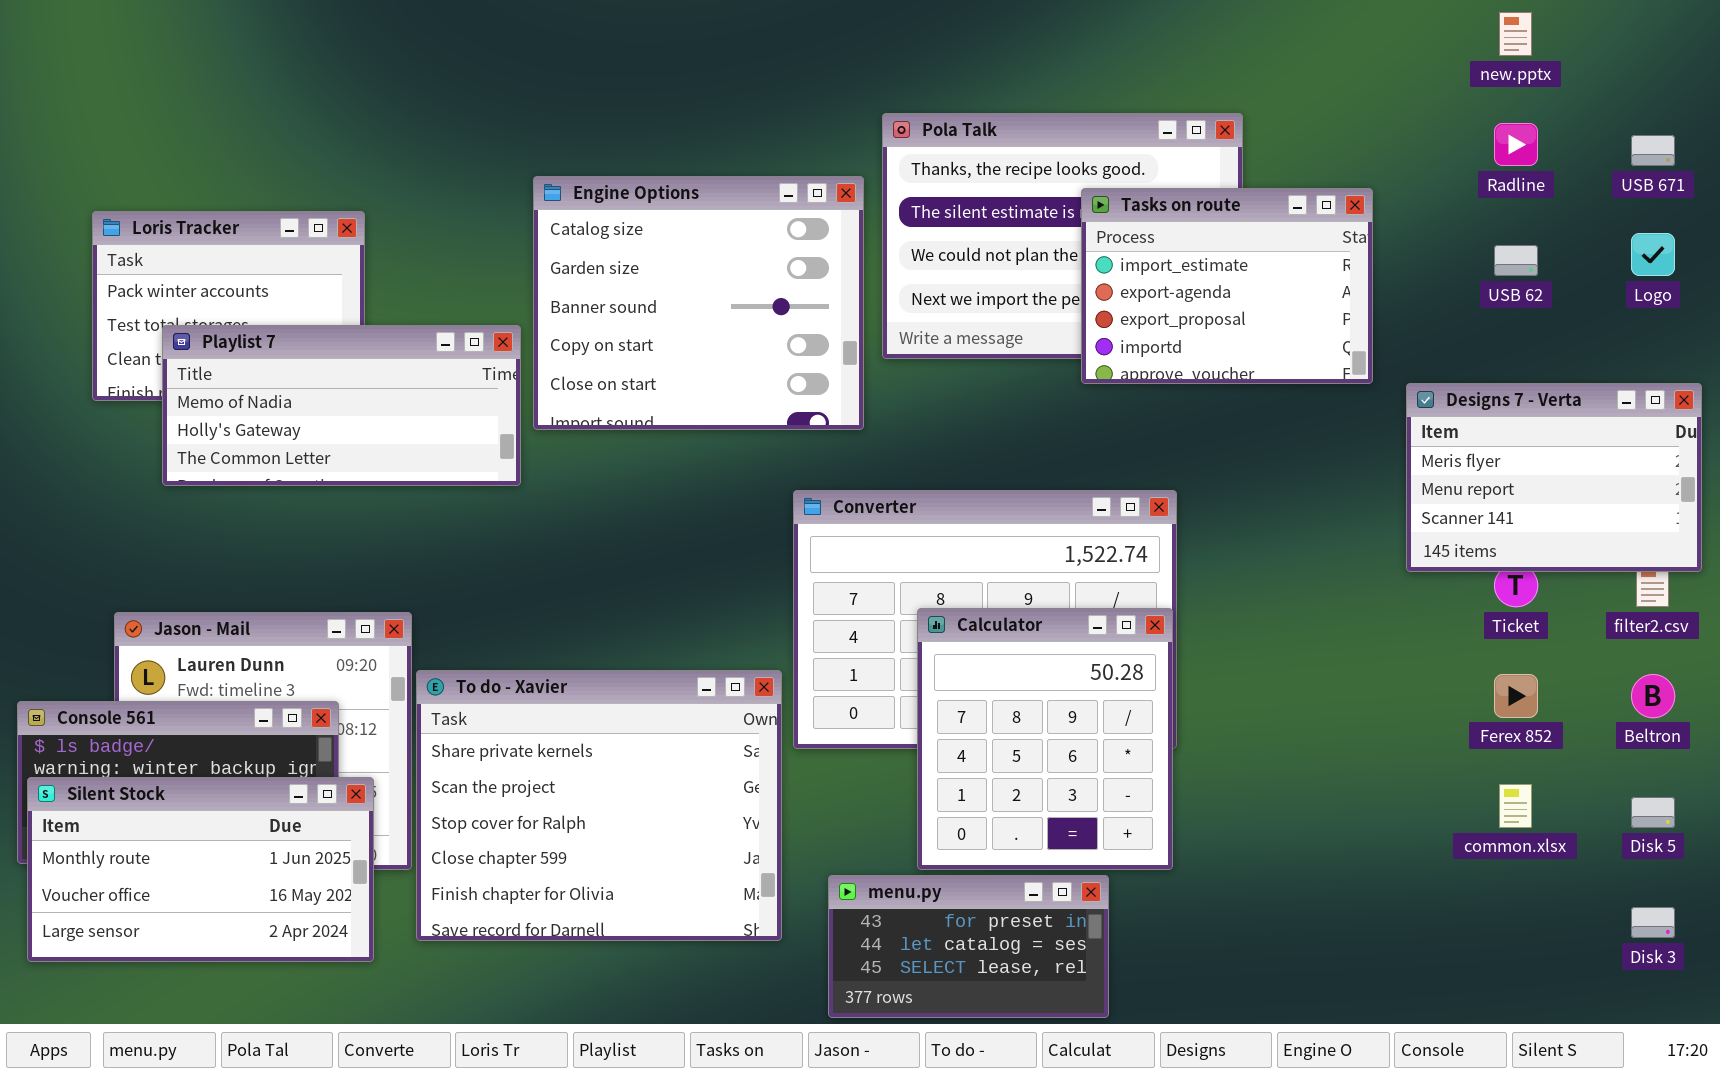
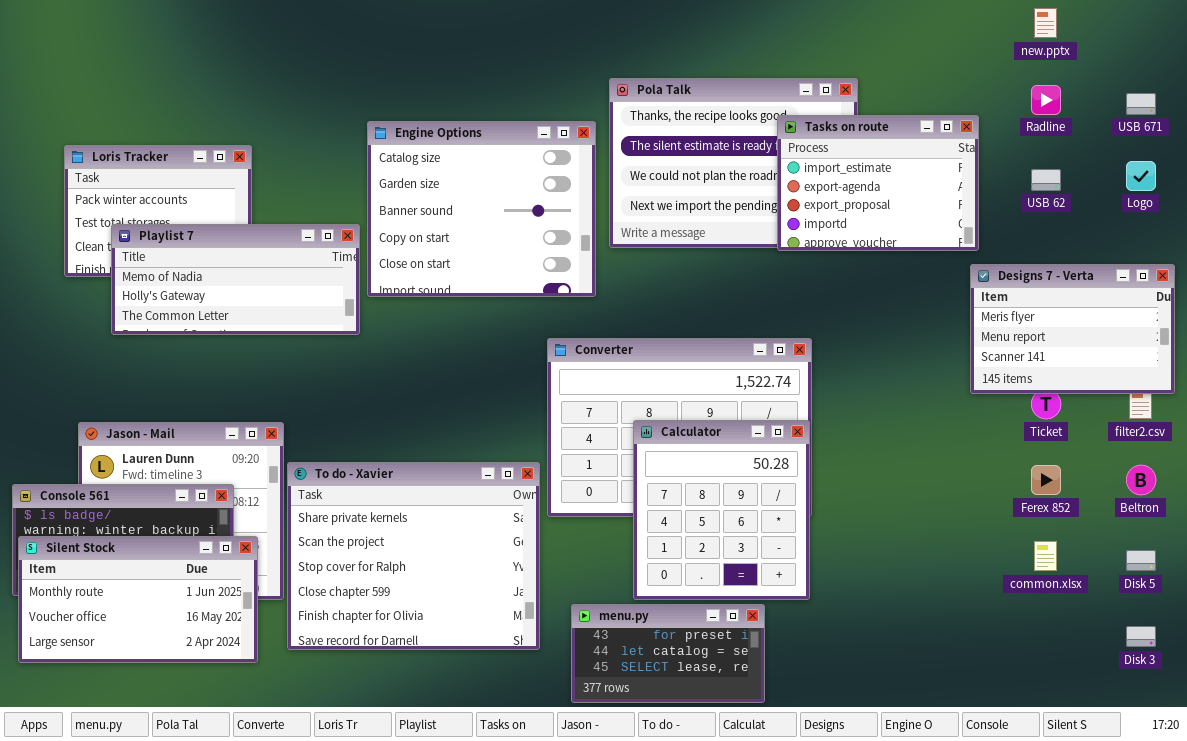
Tasks on route: [1081,188,1373,384] -> [777,115,979,251], moved

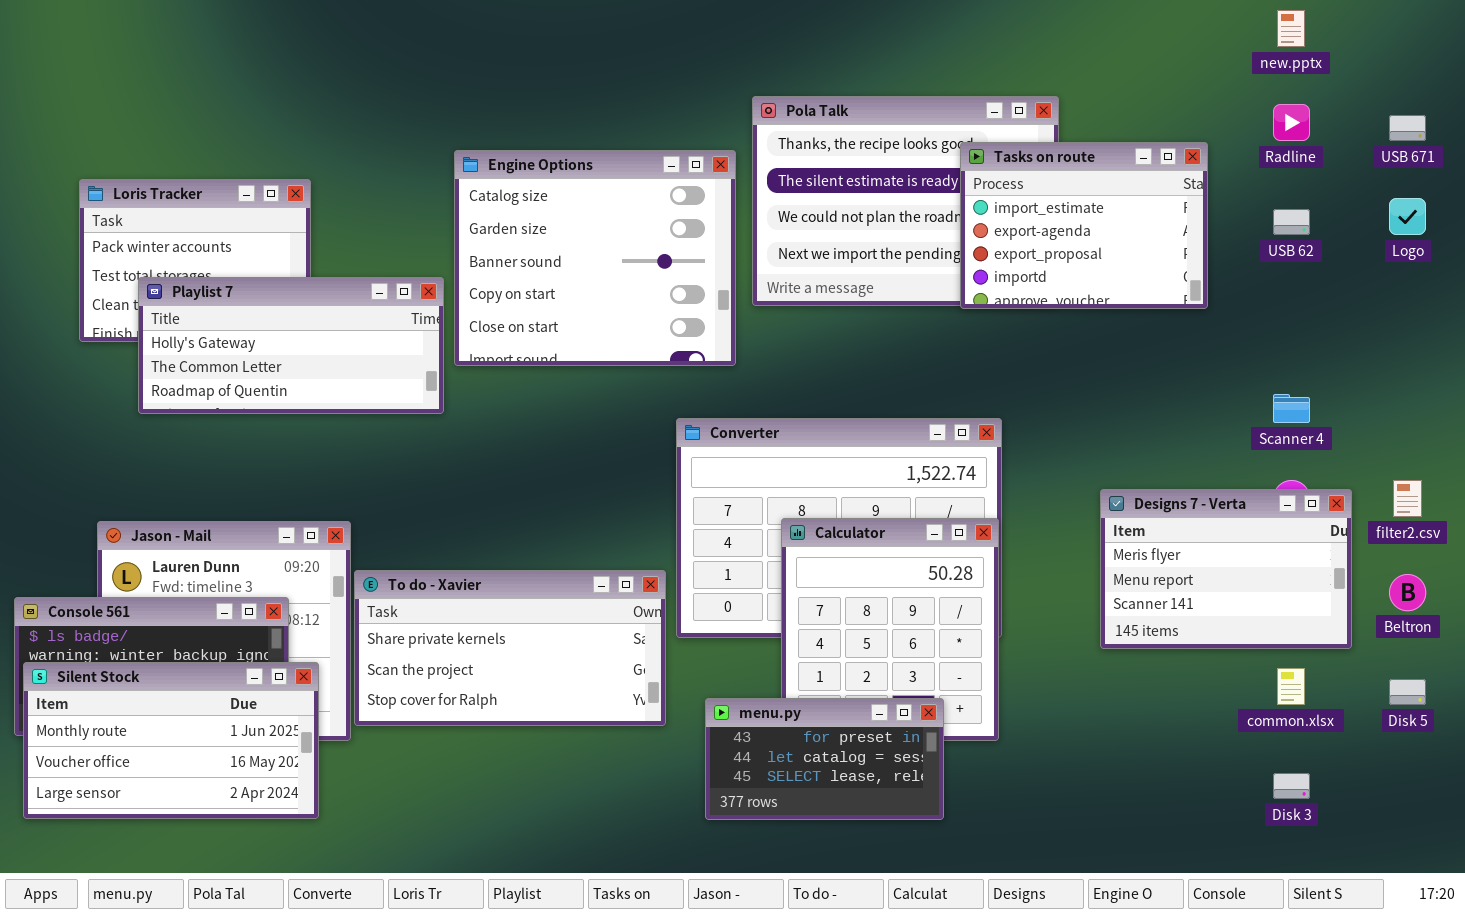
Playlist 7: [111,224,360,335] -> [138,277,444,414], scrolled down 1 row
Designs 7 - Verta: [970,264,1175,394] -> [1100,489,1352,649], moved
To do - Xavier: [287,462,540,650] -> [354,570,666,726], resized
menu.py: [571,604,765,703] -> [705,698,944,820], moved
Disk 3: [1126,626,1156,647] -> [1273,773,1310,799], moved

